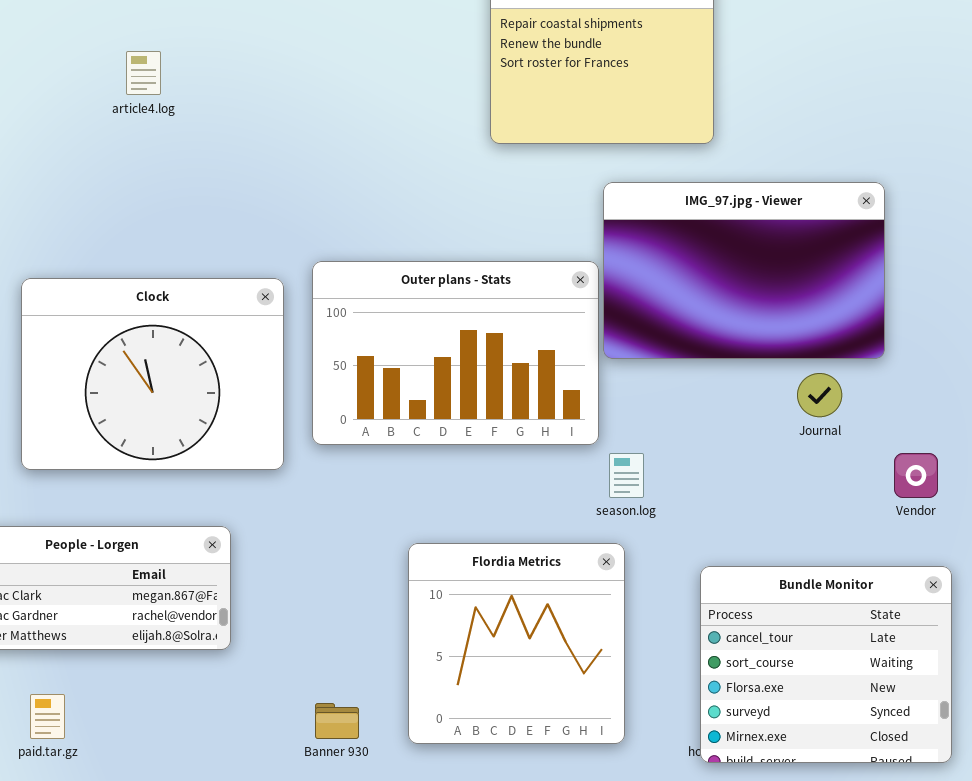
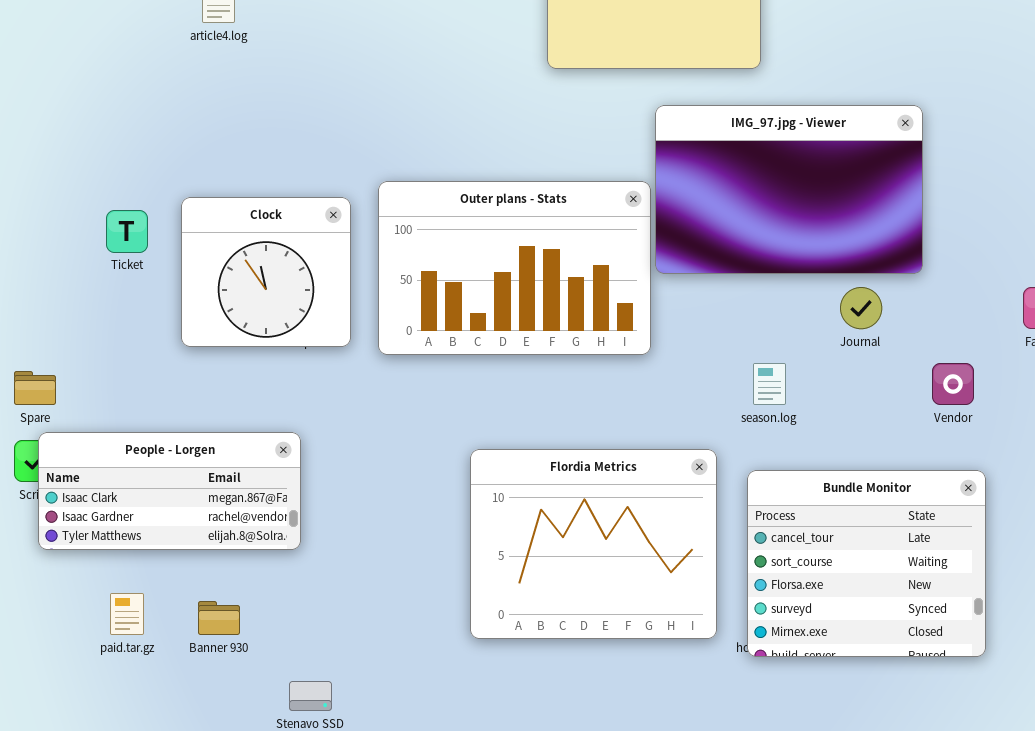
Clock: [21,278,284,470] -> [181,197,351,347], resized
season.log: [609,453,644,498] -> [753,363,786,405], moved
Flordia Metrics: [408,543,625,744] -> [470,449,717,639], resized
Banner 930: [315,703,359,739] -> [198,601,240,635], moved

